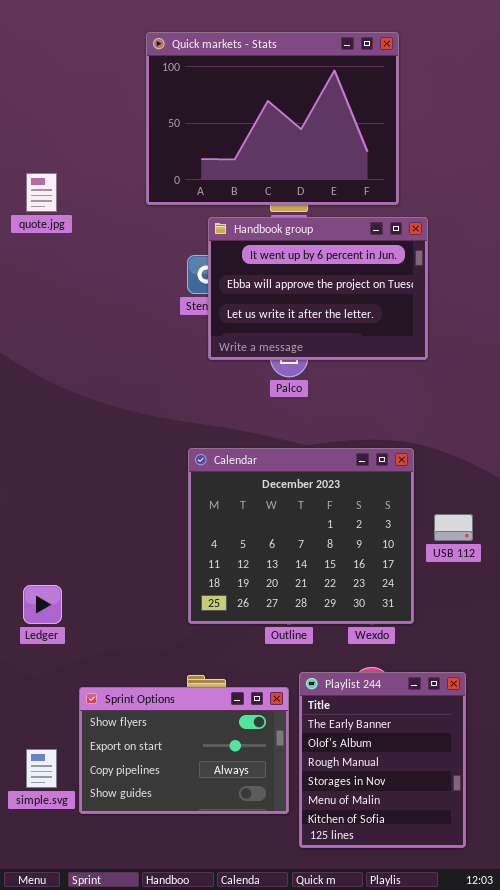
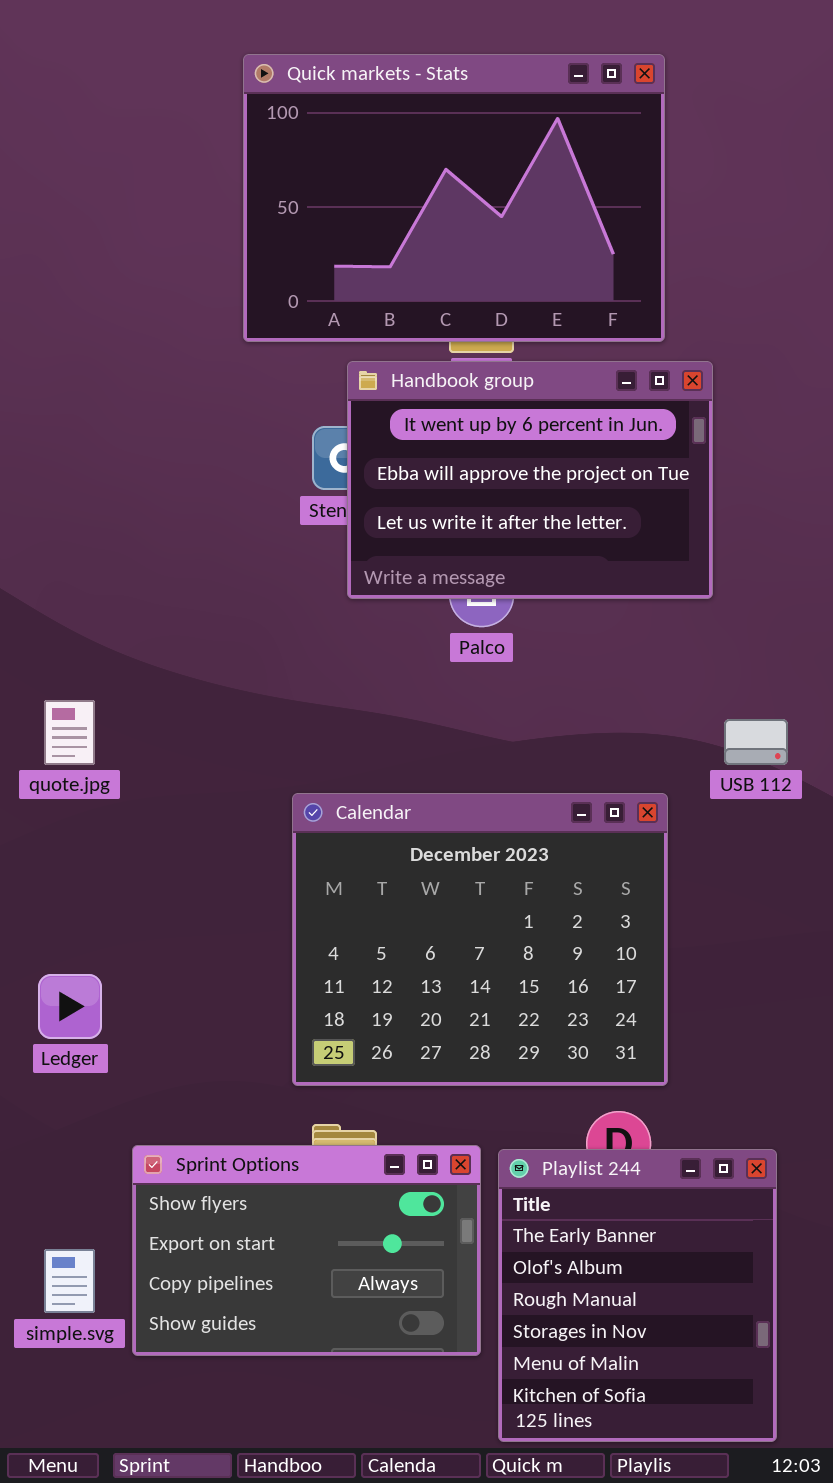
quote.jpg: [26,173,57,212] -> [44,700,95,765], moved
Calendar: [188,448,414,624] -> [292,793,668,1086], moved
USB 112: [434,514,473,541] -> [724,719,788,765], moved
Playlist 244: [299,672,466,848] -> [498,1149,777,1442], moved

